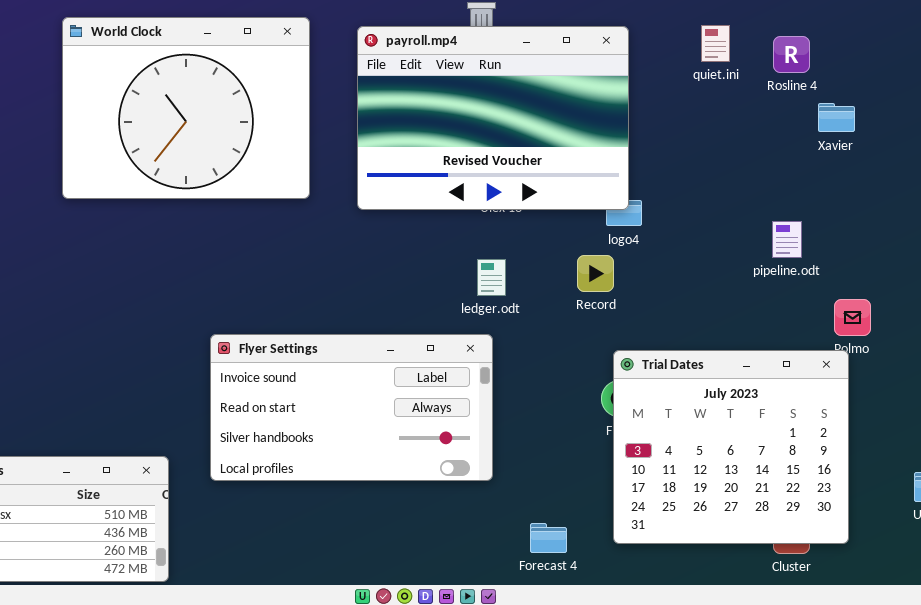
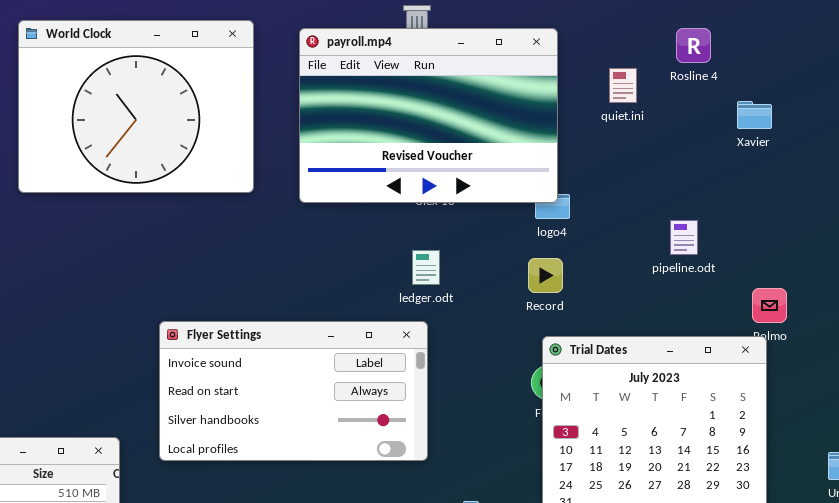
quiet.ini: [701,25,730,62] -> [609,68,637,103], moved
Rosline 4: [773,36,810,73] -> [676,28,711,63], moved
pipeline.odt: [772,221,802,258] -> [670,220,698,255], moved
Record: [577,255,614,292] -> [528,258,563,293], moved

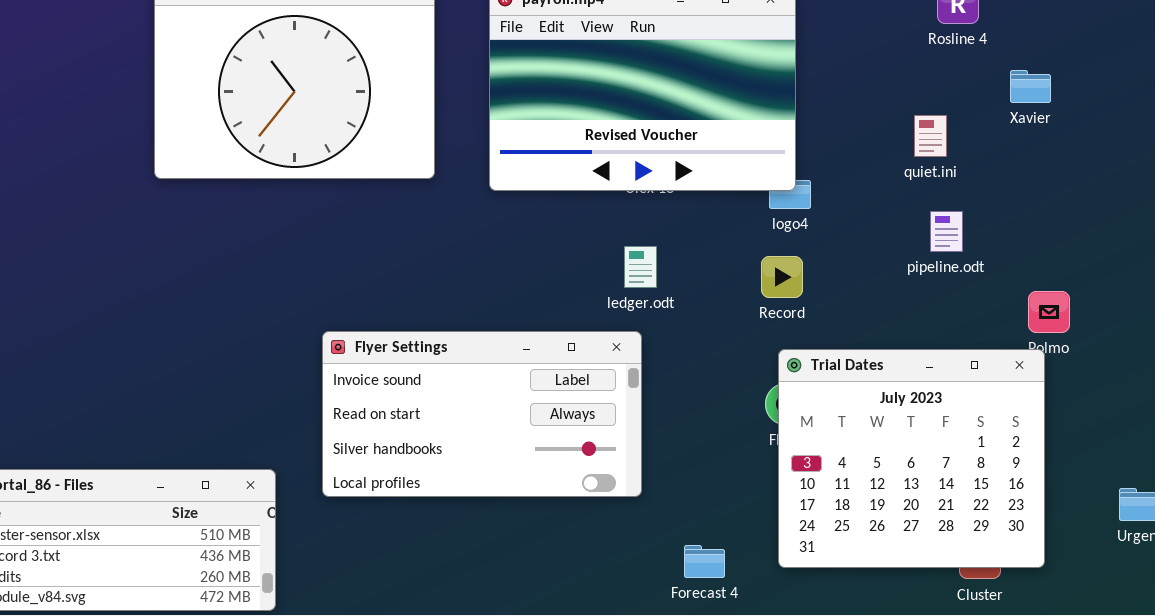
quiet.ini: [609,68,637,103] -> [914,115,947,157], moved

